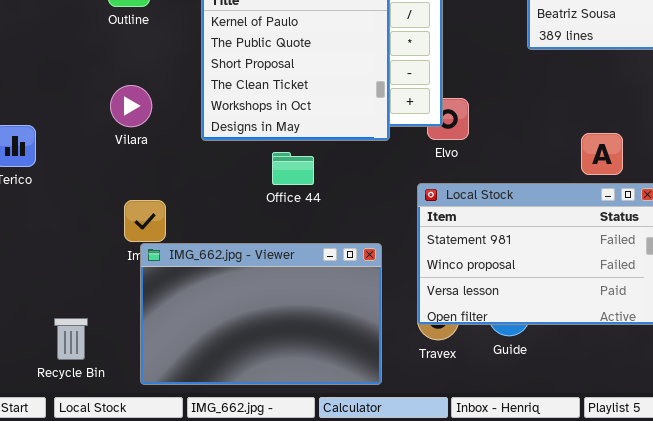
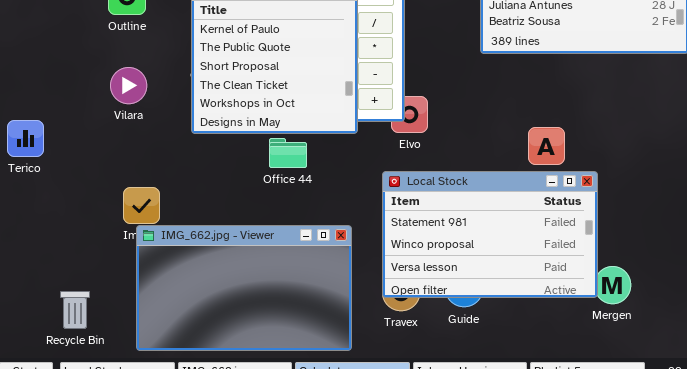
Vilara: [110,85,152,127] -> [110,67,147,104], moved
Office 44: [272,152,314,185] -> [269,138,307,168], moved

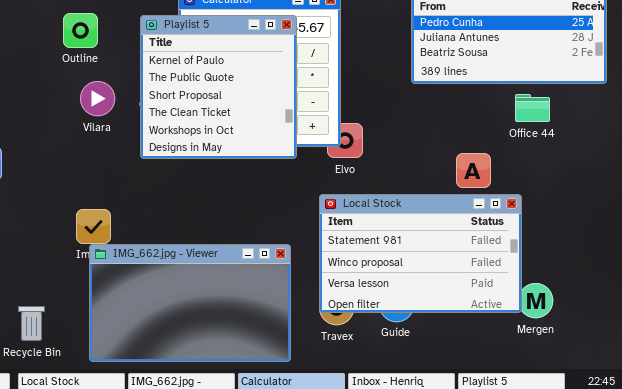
Vilara: [110,67,147,104] -> [80,81,115,116], moved
Office 44: [269,138,307,168] -> [515,94,550,122], moved

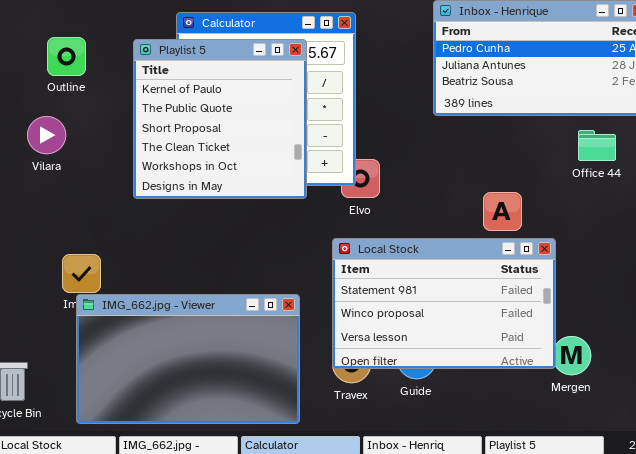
Vilara: [80,81,115,116] -> [27,116,66,154], moved
Office 44: [515,94,550,122] -> [578,130,616,161], moved

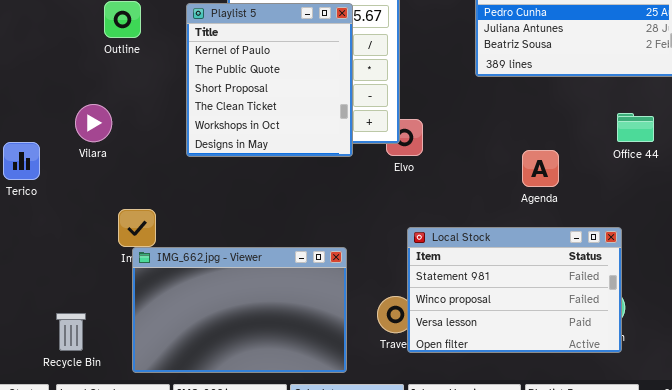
Vilara: [27,116,66,154] -> [75,104,112,142], moved
Office 44: [578,130,616,161] -> [617,113,654,142], moved
Local Stock: [332,238,556,369] -> [407,227,622,353], moved

